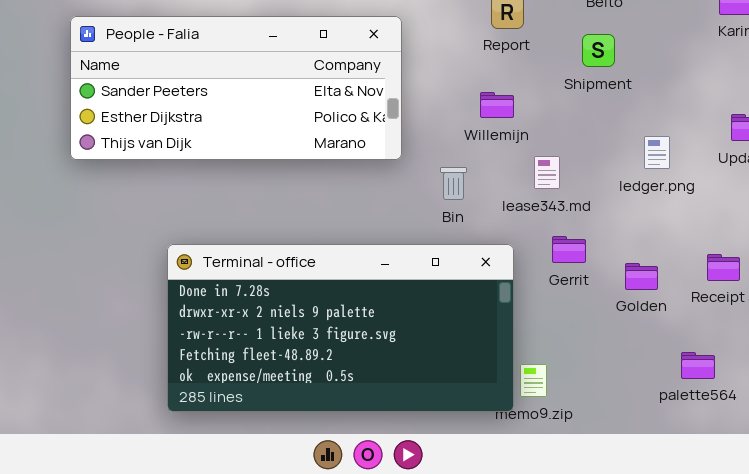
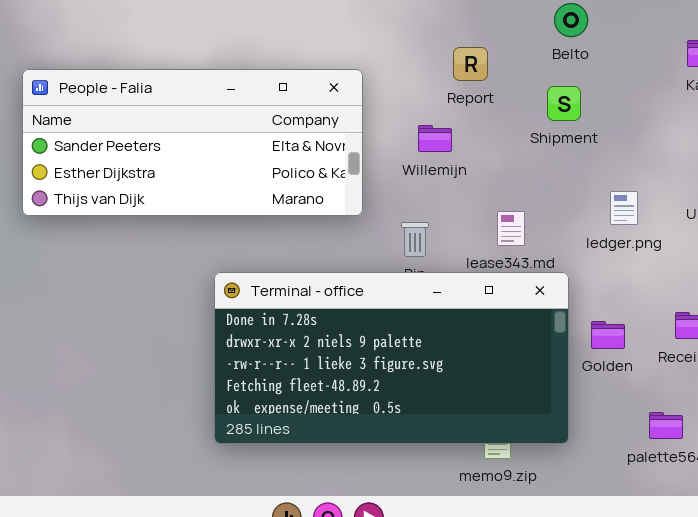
Willemijn: [480,92,514,118] -> [418,125,452,152], moved
Terminal - office: [167,244,514,412] -> [214,272,569,444], moved

